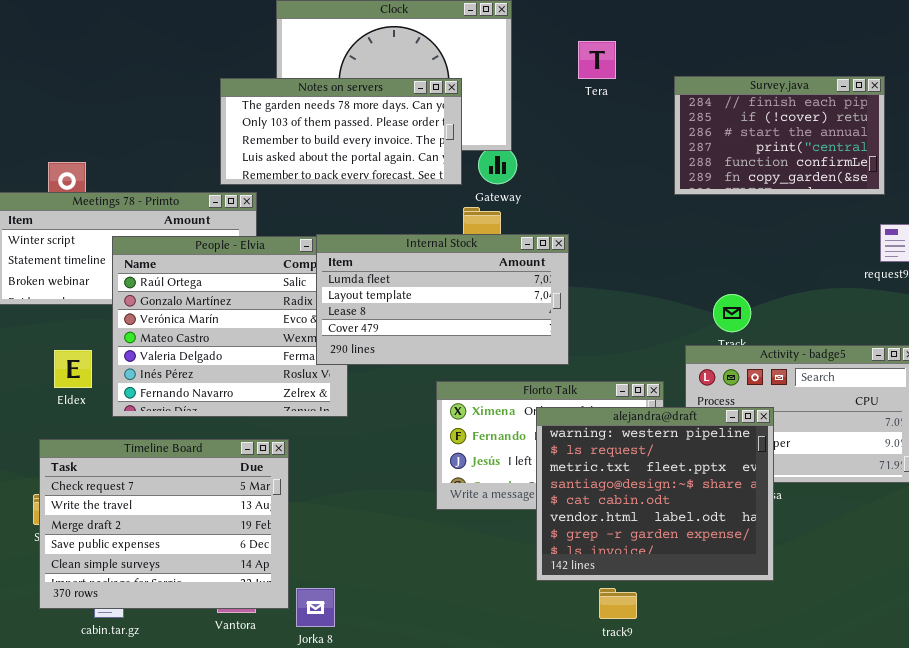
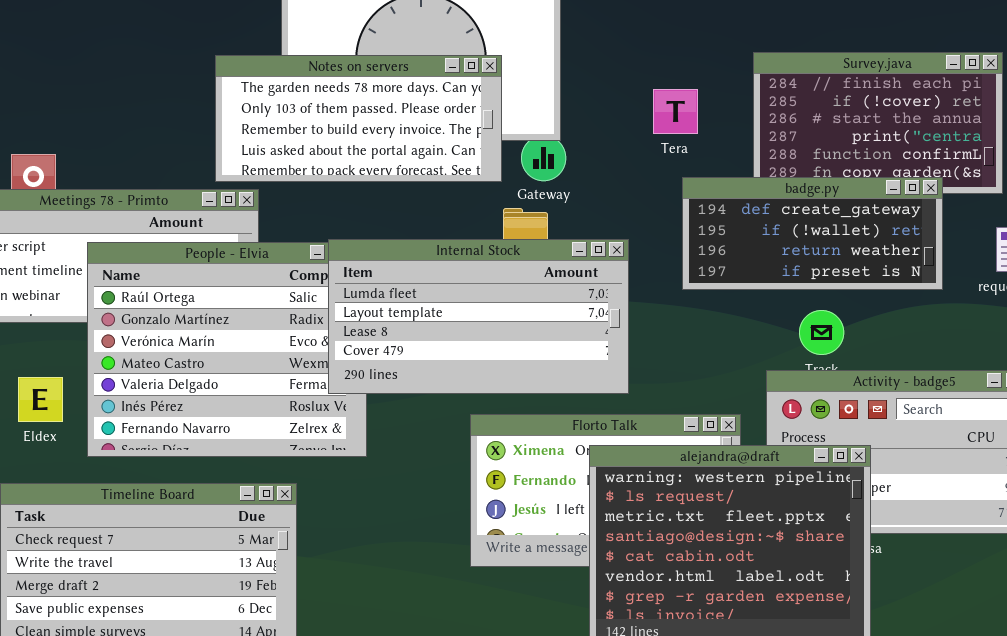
Tera: [578,41,616,79] -> [653,89,698,134], moved
badge.py: none -> [682,177,943,290], opened

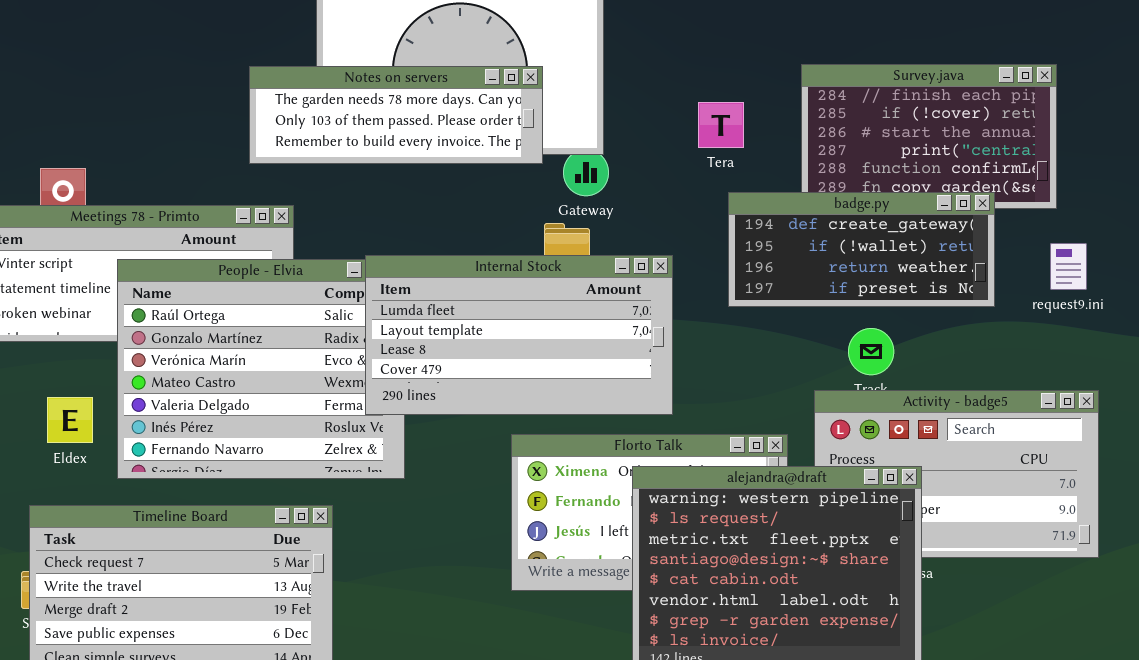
Notes on servers: [215,55,502,182] -> [249,66,543,164], resized

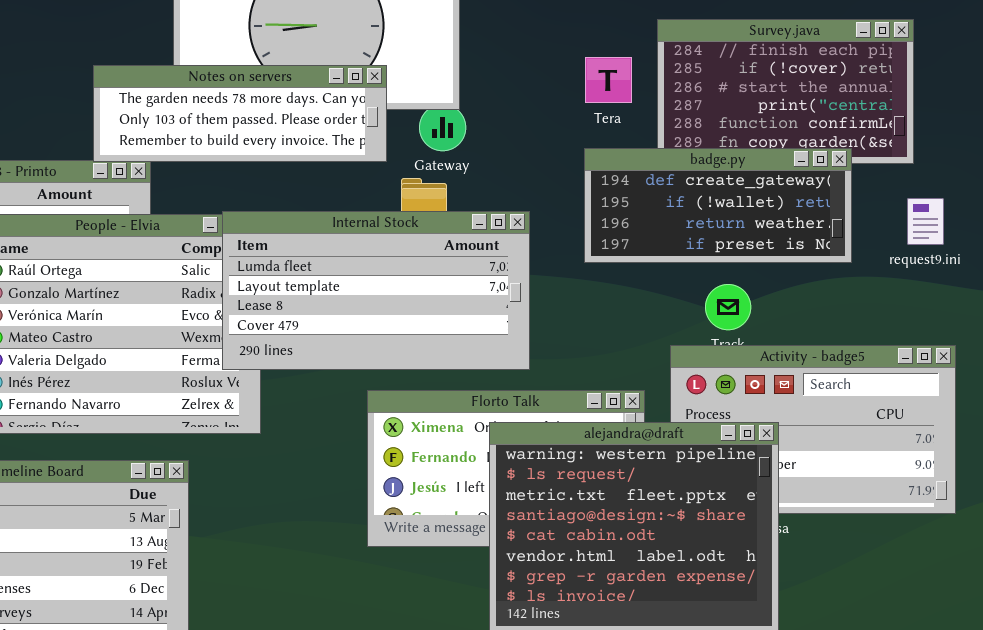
Notes on servers: [249,66,543,164] -> [93,65,387,162], moved
Tera: [698,102,744,148] -> [585,57,632,103], moved

